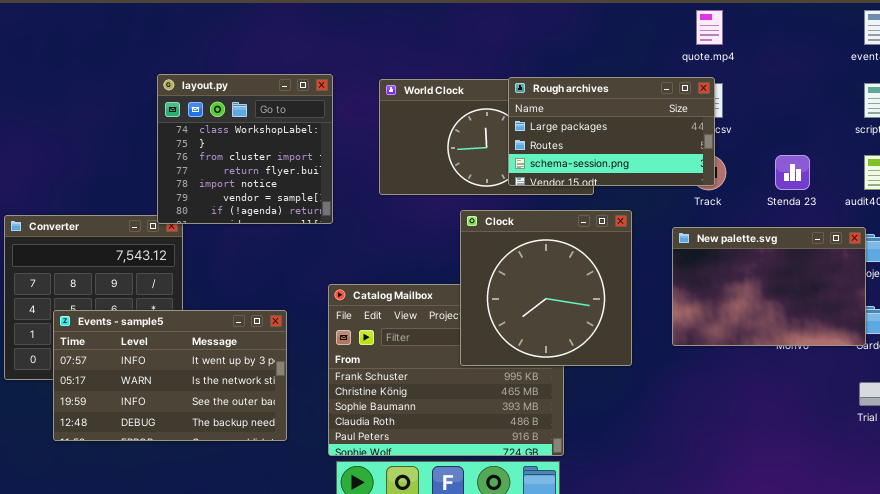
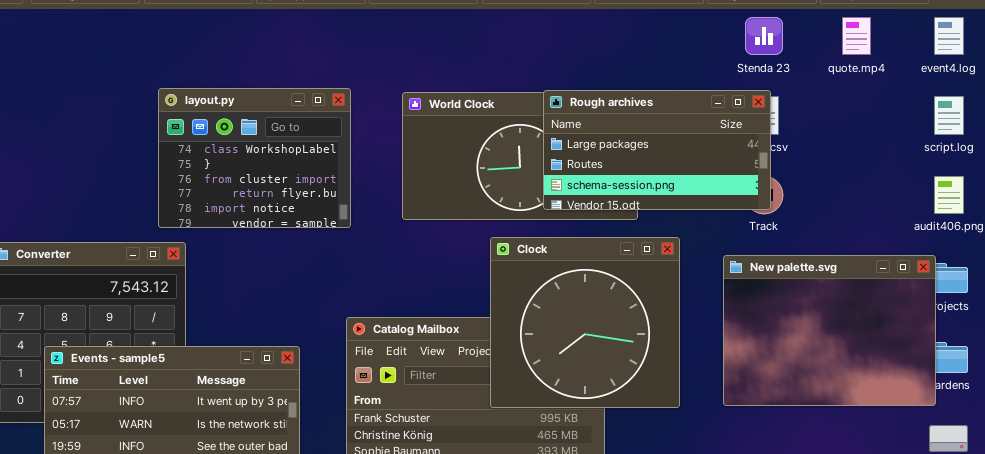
quote.mp4: [696,10,723,45] -> [842,17,871,55], moved
layout.py: [157,74,333,224] -> [158,88,351,228], resized
Stenda 23: [775,155,810,190] -> [745,17,783,55], moved
New palette.svg: [672,227,866,346] -> [723,255,936,406], resized

